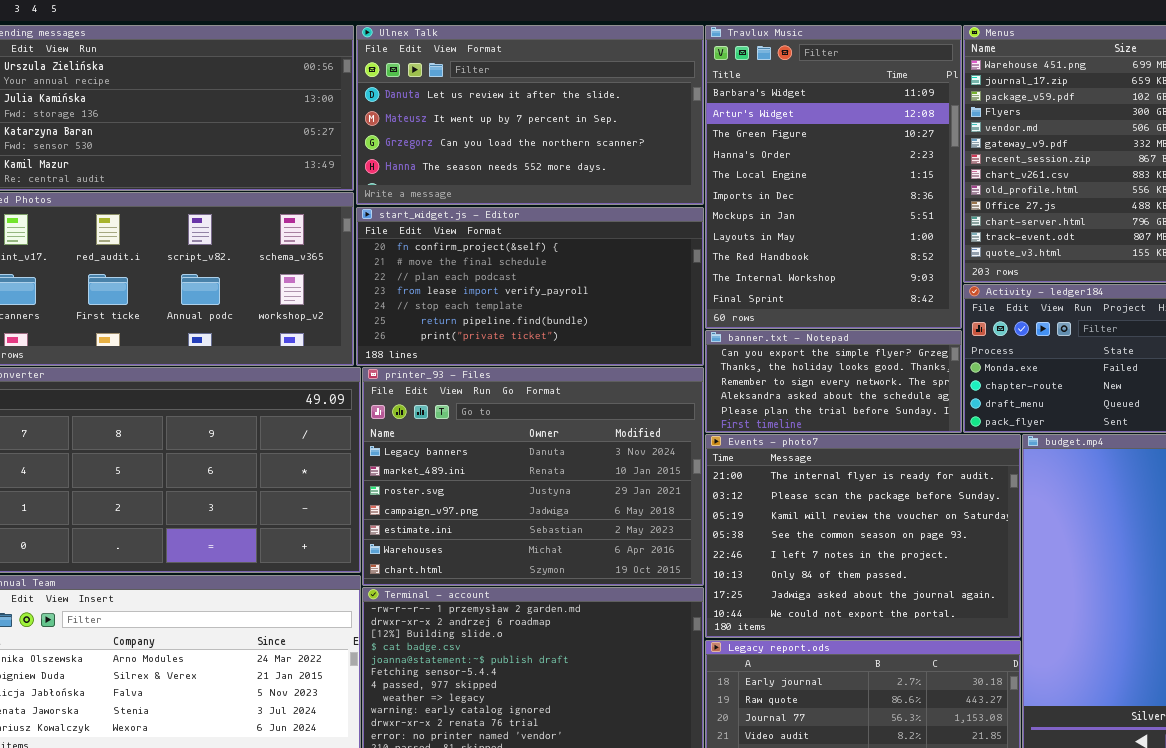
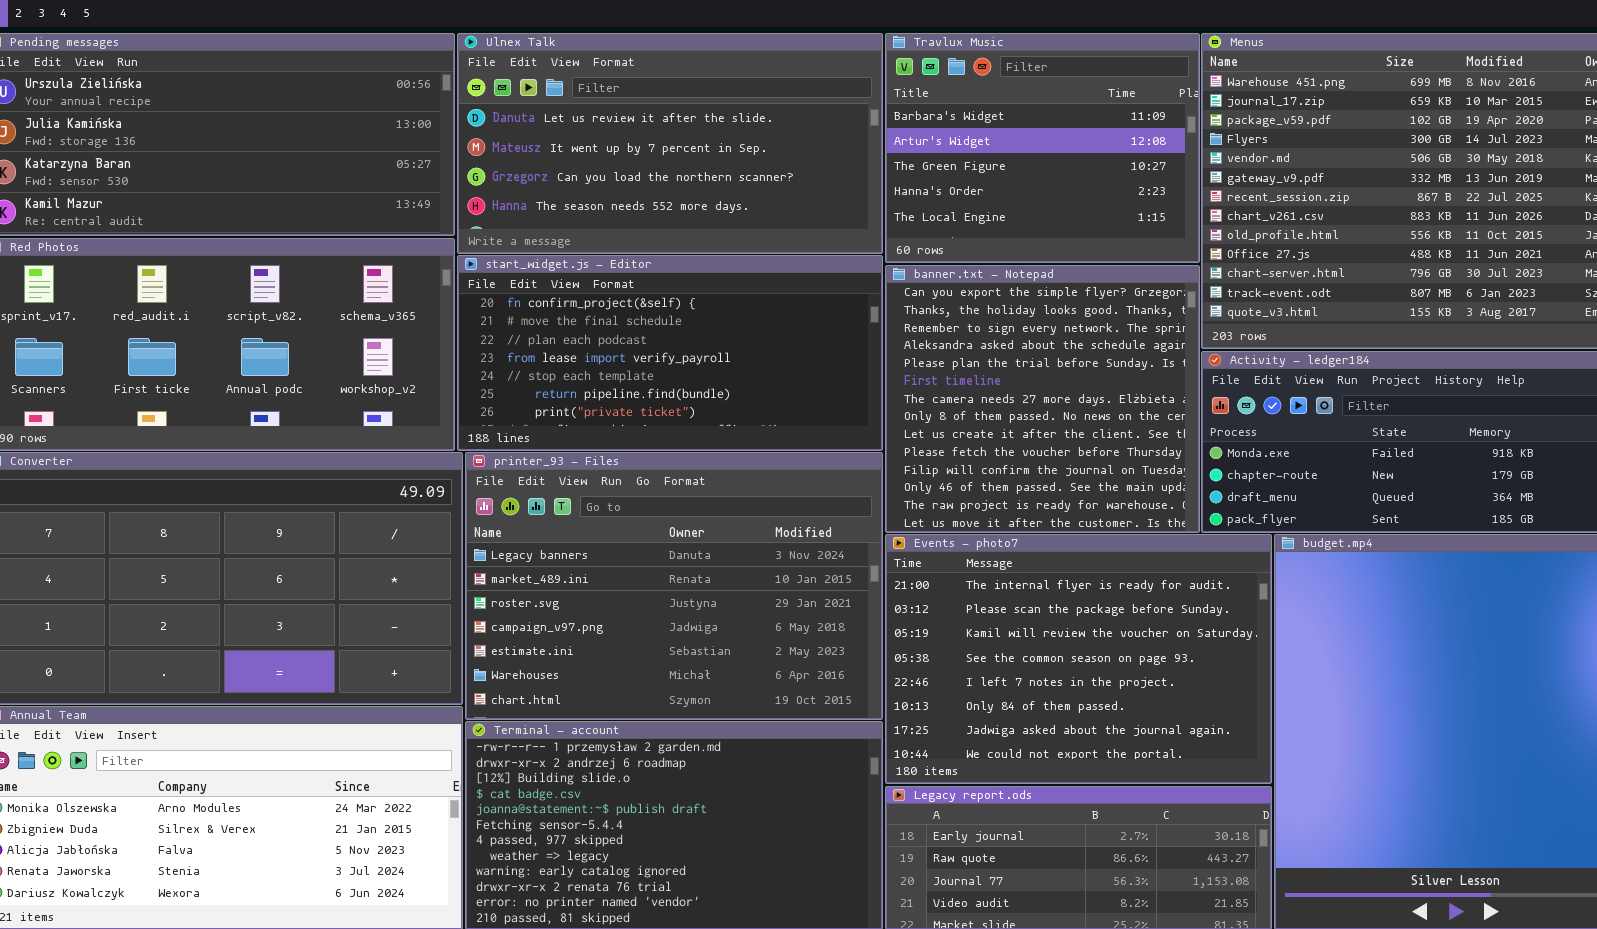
Travlux Music: [705,25,962,329] -> [885,33,1200,263], resized
banner.txt - Notepad: [705,330,962,433] -> [885,265,1200,533], resized

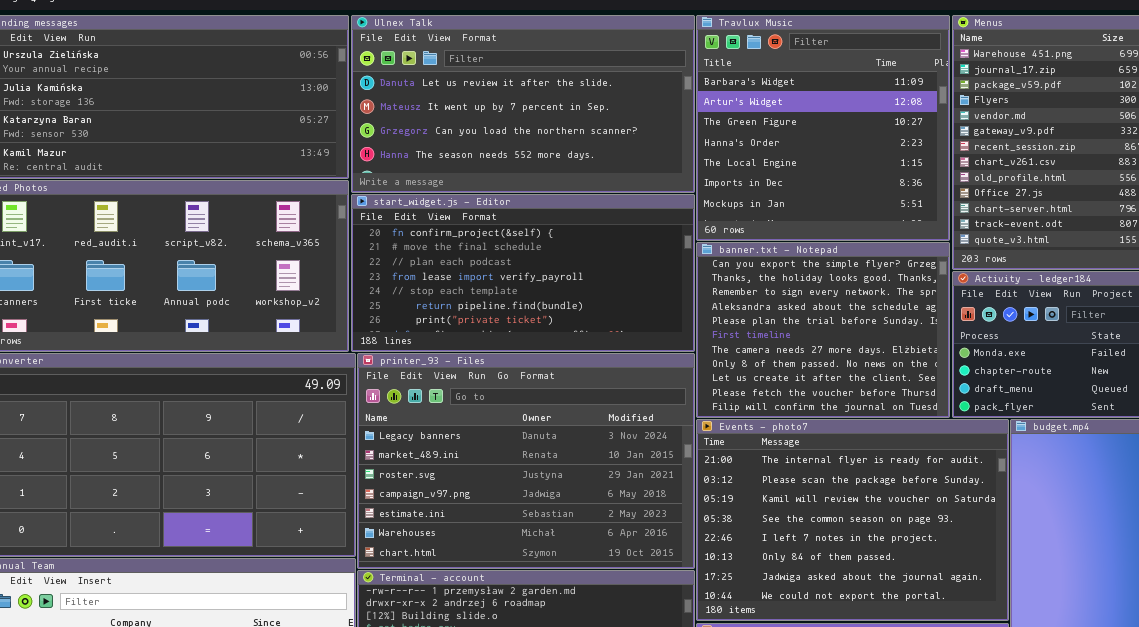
Travlux Music: [885,33,1200,263] -> [696,15,950,241], resized
banner.txt - Notepad: [885,265,1200,533] -> [696,242,950,418], resized

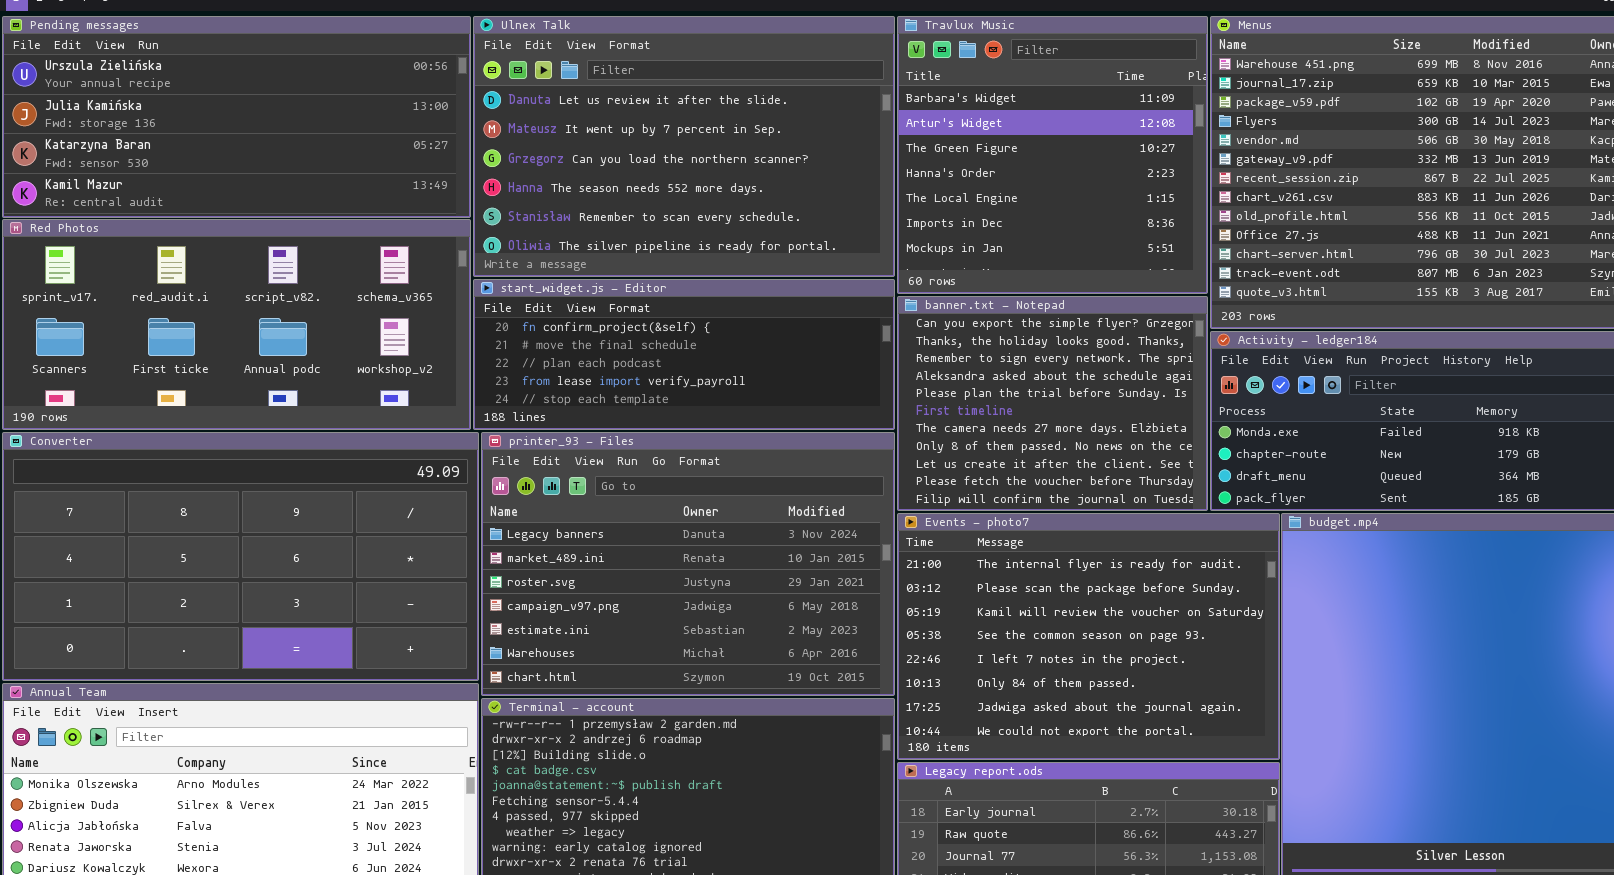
Ulnex Talk: [351,15,695,193] -> [473,16,895,277], resized
start_widget.js - Editor: [351,194,695,352] -> [473,279,895,430], resized

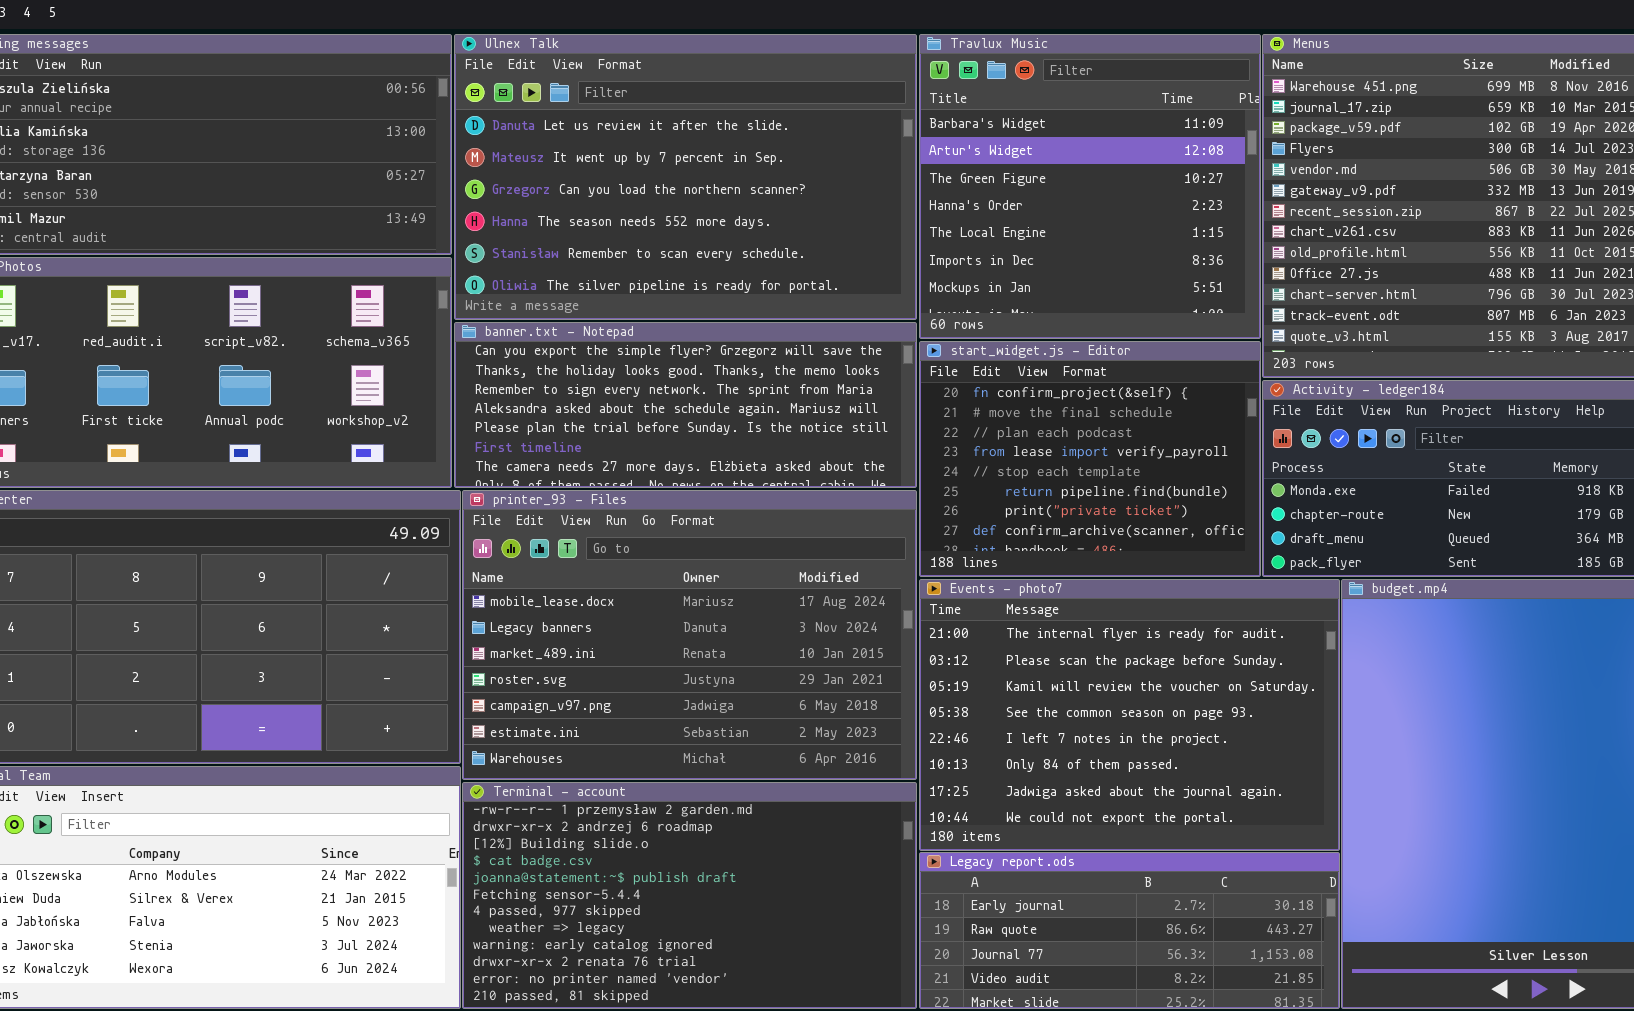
start_widget.js - Editor: [473,279,895,430] -> [919,341,1261,577], moved, resized
banner.txt - Notepad: [897,296,1208,511] -> [454,322,917,488], moved, resized
printer_93 - Files: [481,432,895,696] -> [462,490,917,780], scrolled up 1 row

